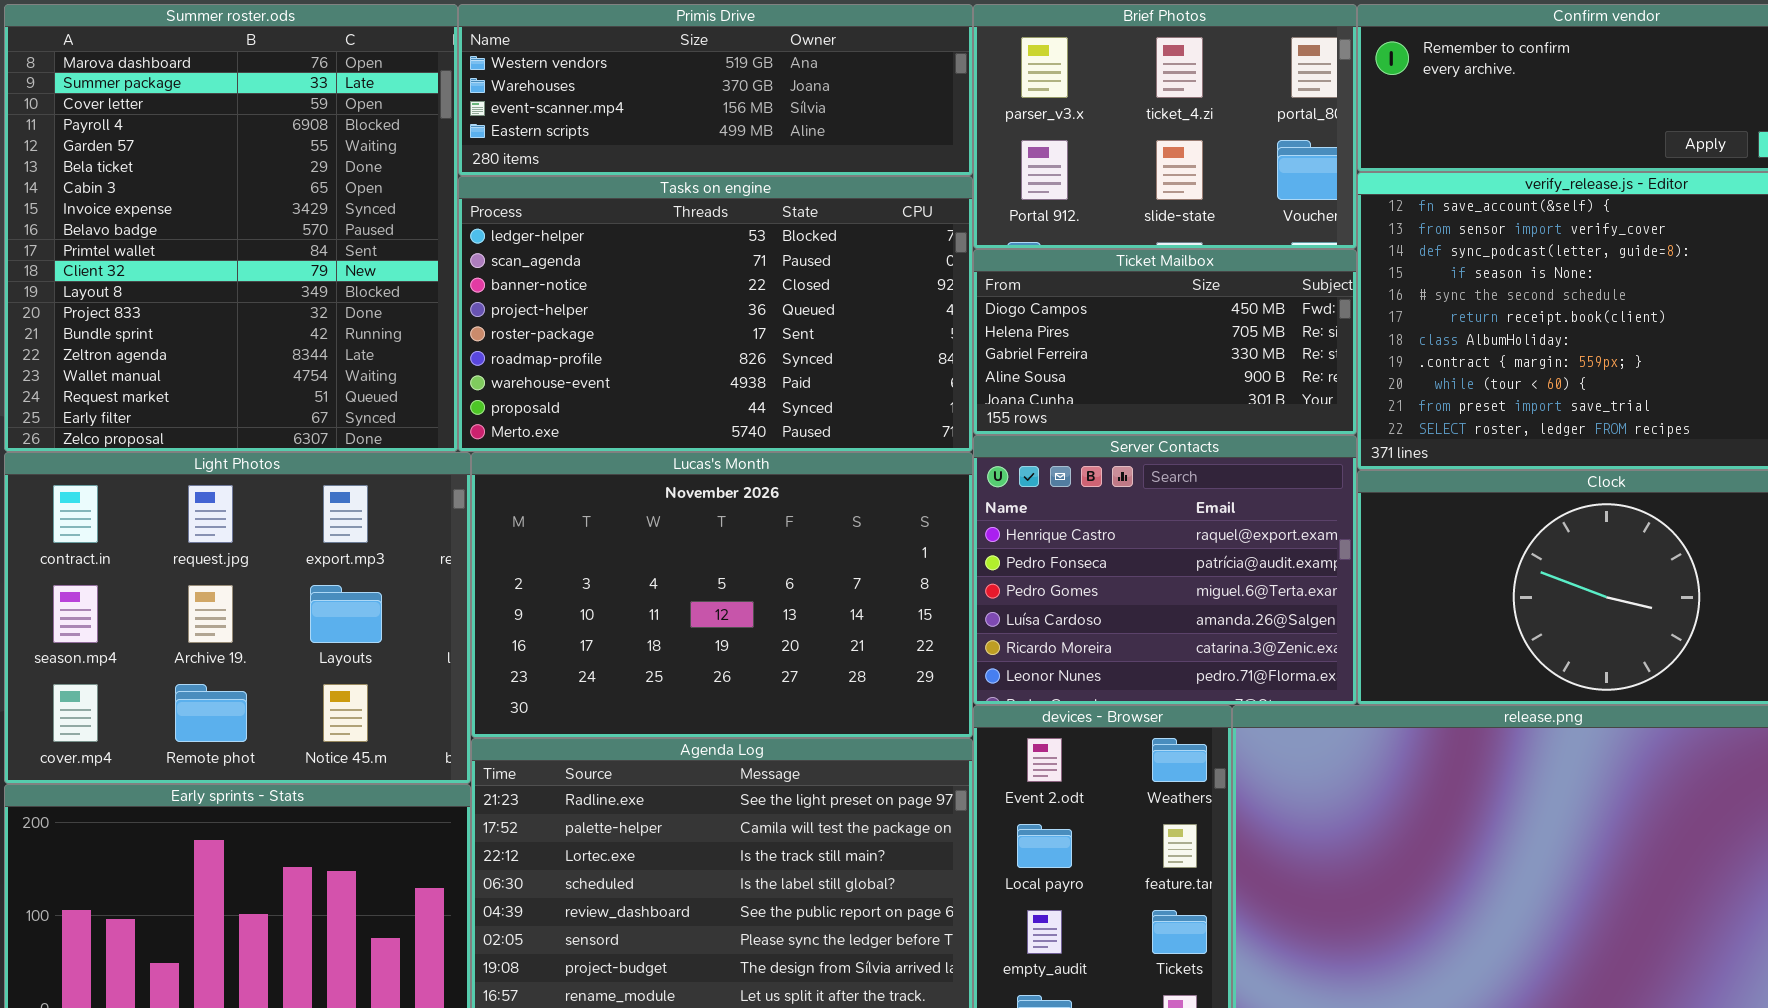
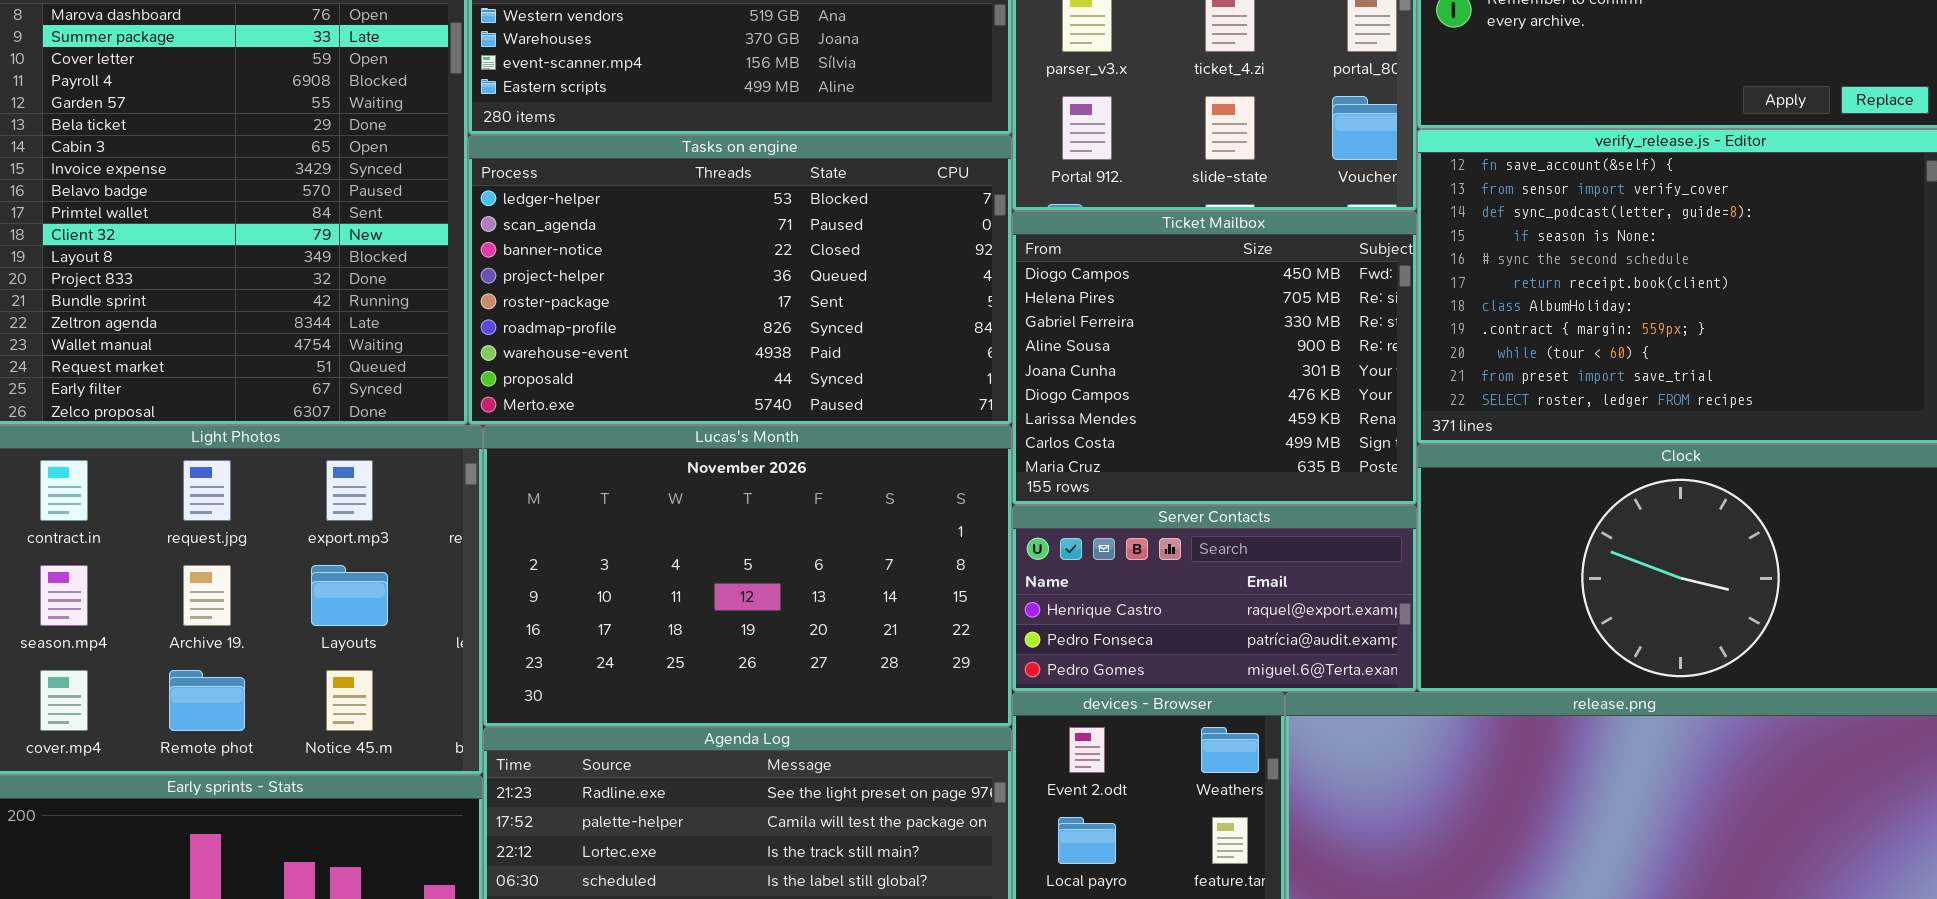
Ticket Mailbox: [973,249,1357,435] -> [1012,211,1417,505], resized
Server Contacts: [973,435,1357,705] -> [1012,505,1417,692], resized

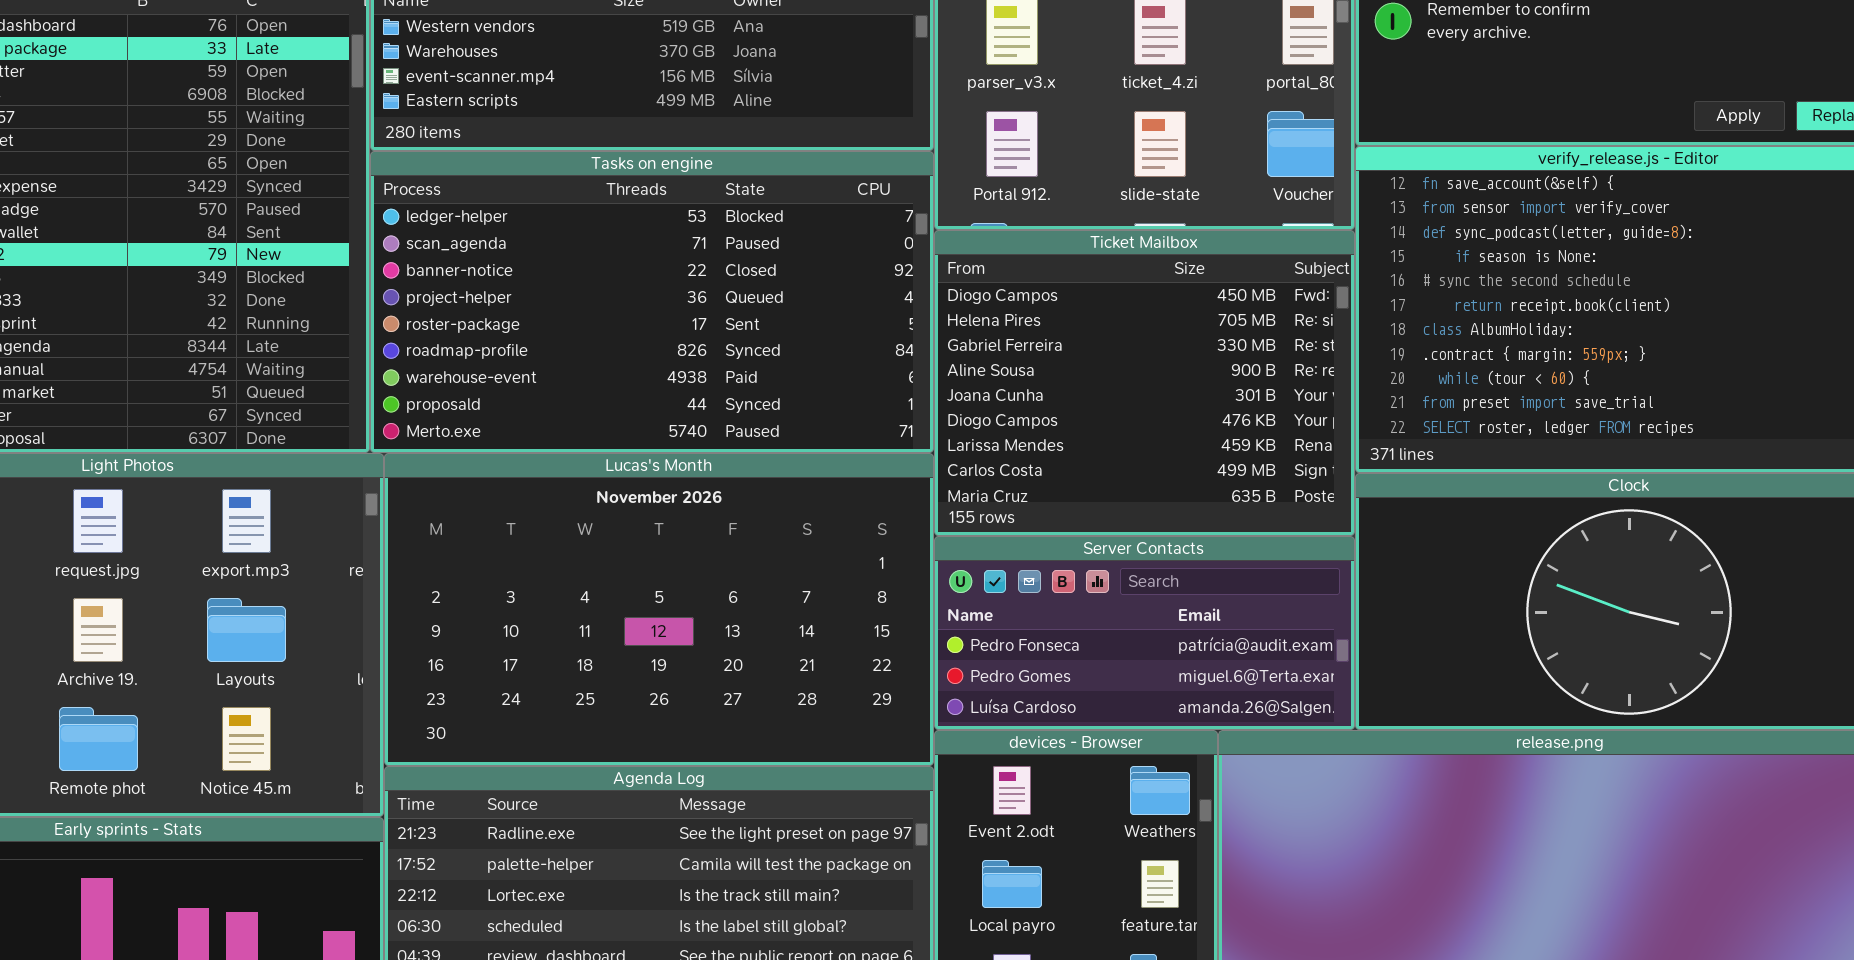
Server Contacts: [1012,505,1417,692] -> [934,536,1355,730], scrolled down 1 row

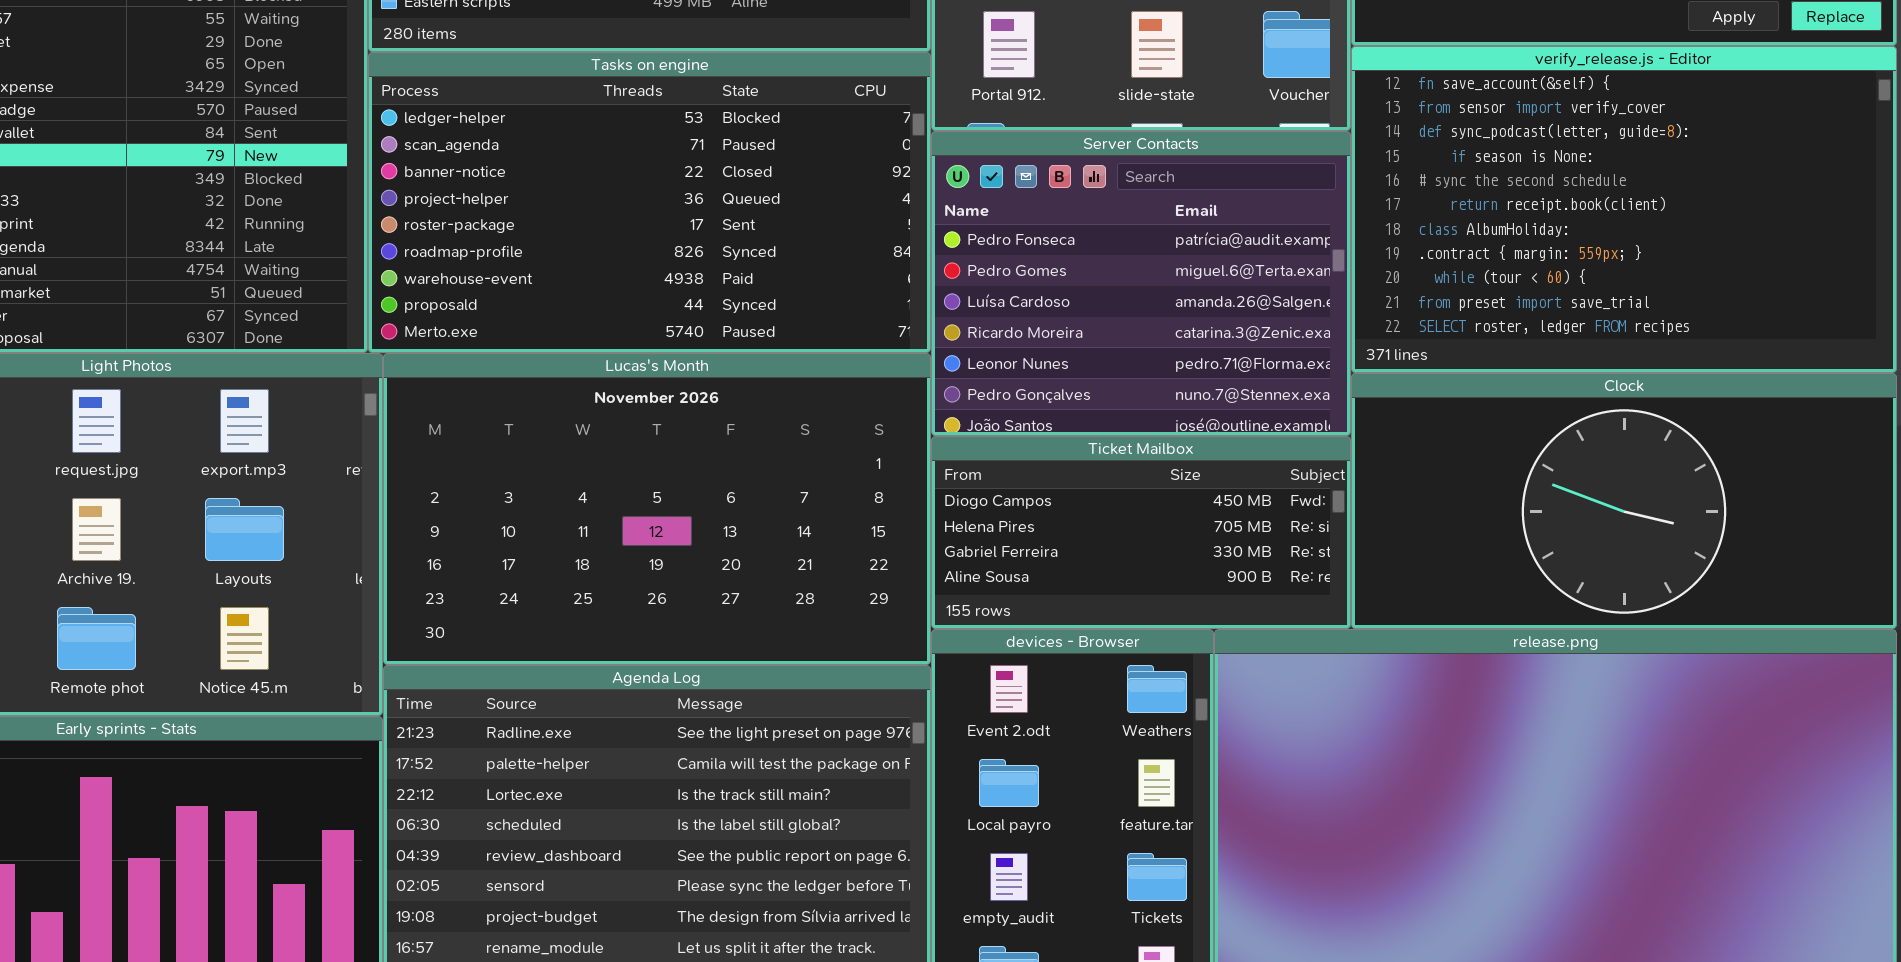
Ticket Mailbox: [934,230,1355,536] -> [931,436,1351,629], moved, resized
Server Contacts: [934,536,1355,730] -> [931,131,1351,436], moved, resized

